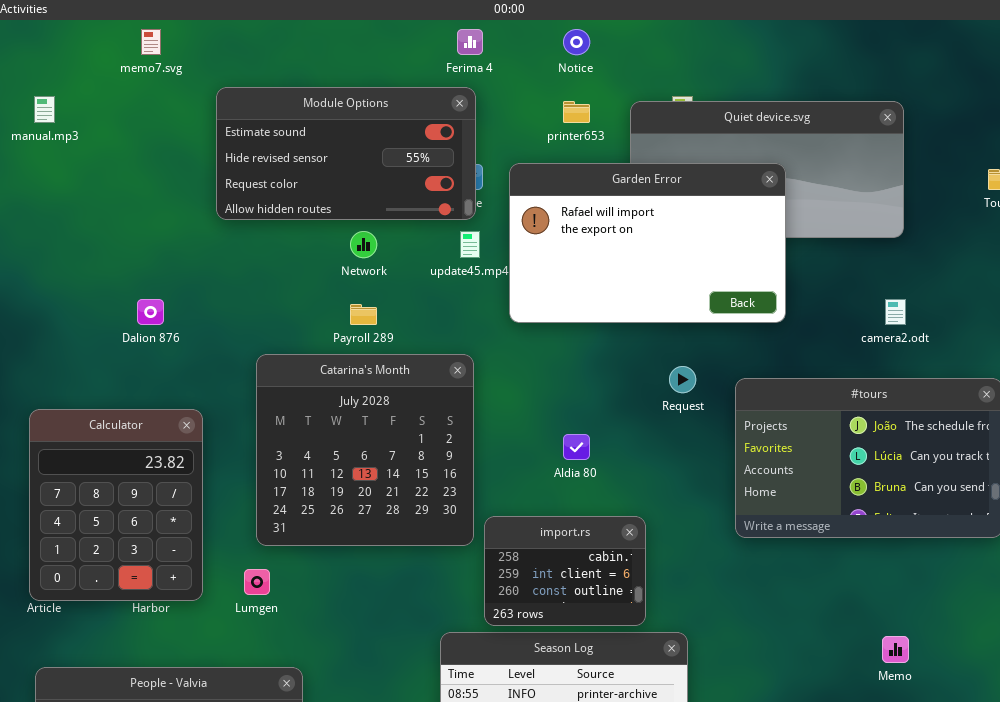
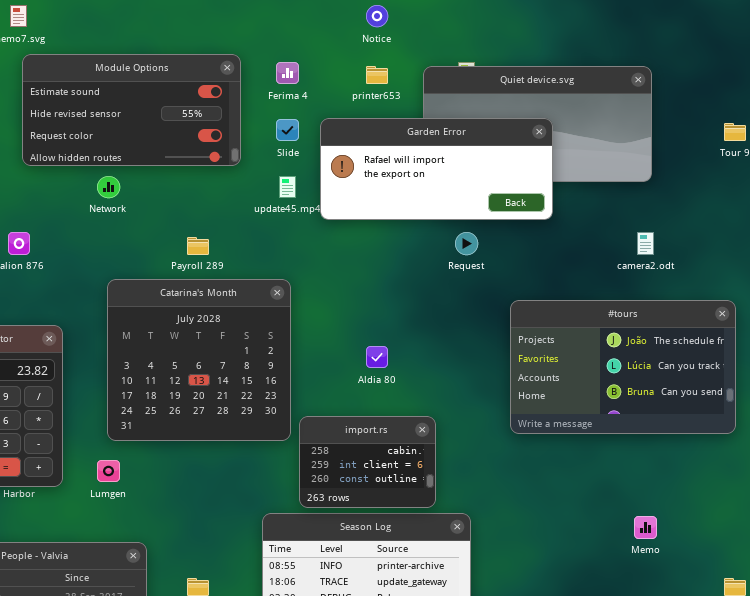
Ferima 4: [457,29,483,55] -> [276,62,299,84], moved
Module Options: [216,87,476,220] -> [22,54,241,166], moved
Garden Error: [509,163,786,323] -> [320,118,553,220], resized
Network: [350,231,377,258] -> [97,176,120,198], moved
Request: [669,366,696,393] -> [455,232,478,255], moved

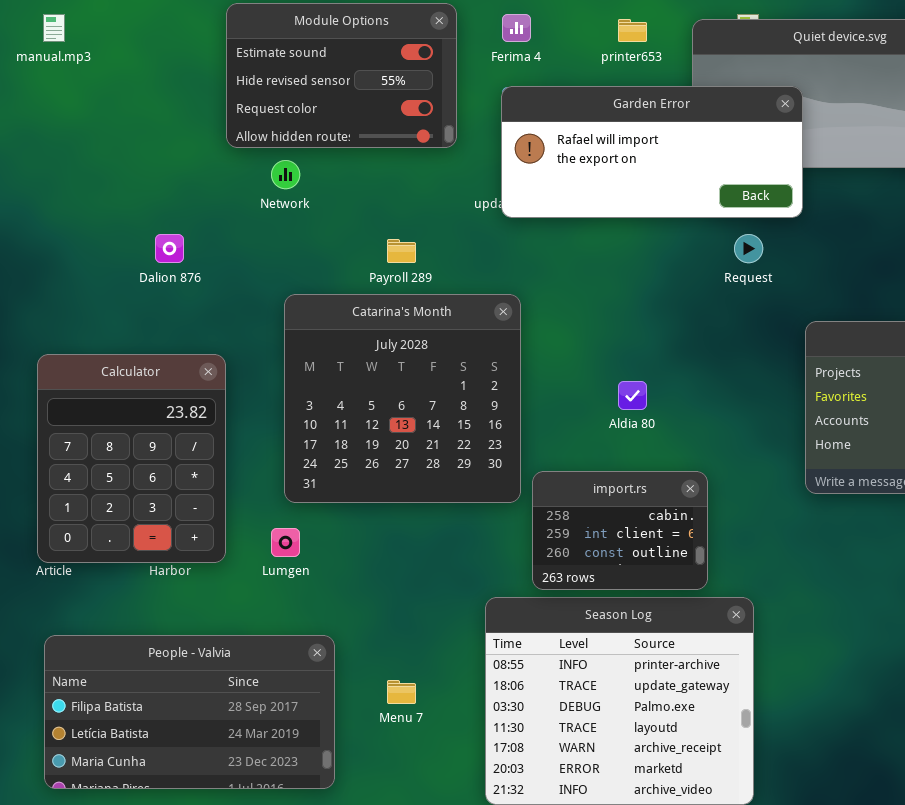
Module Options: [22,54,241,166] -> [226,3,457,148], resized
Garden Error: [320,118,553,220] -> [501,86,803,218], moved

